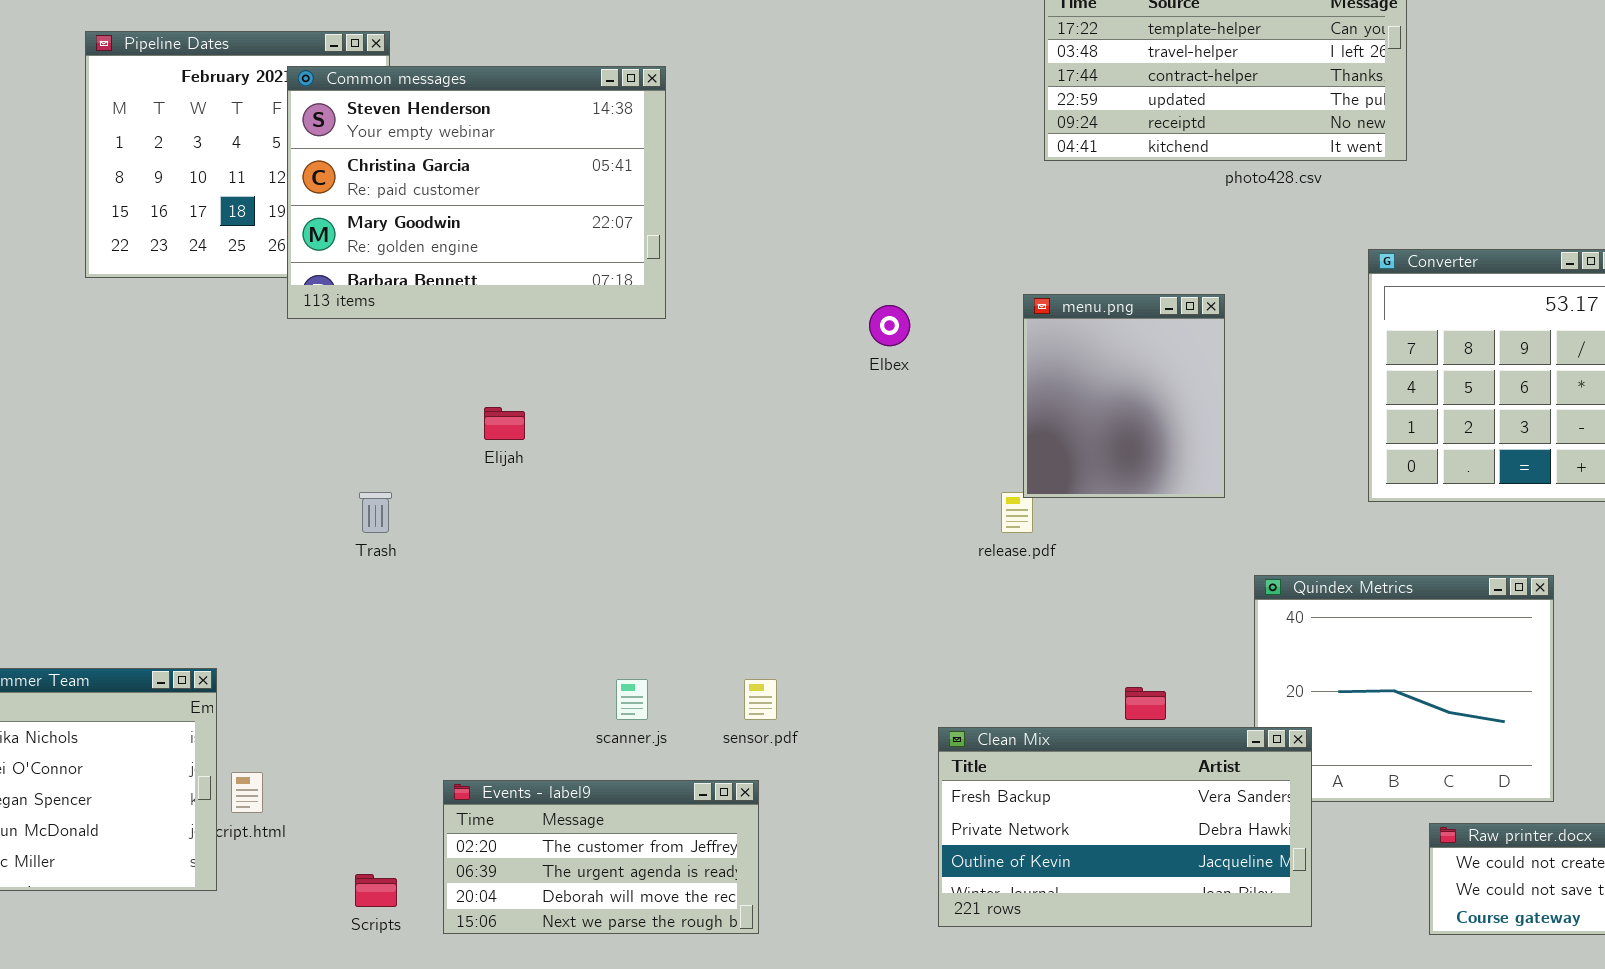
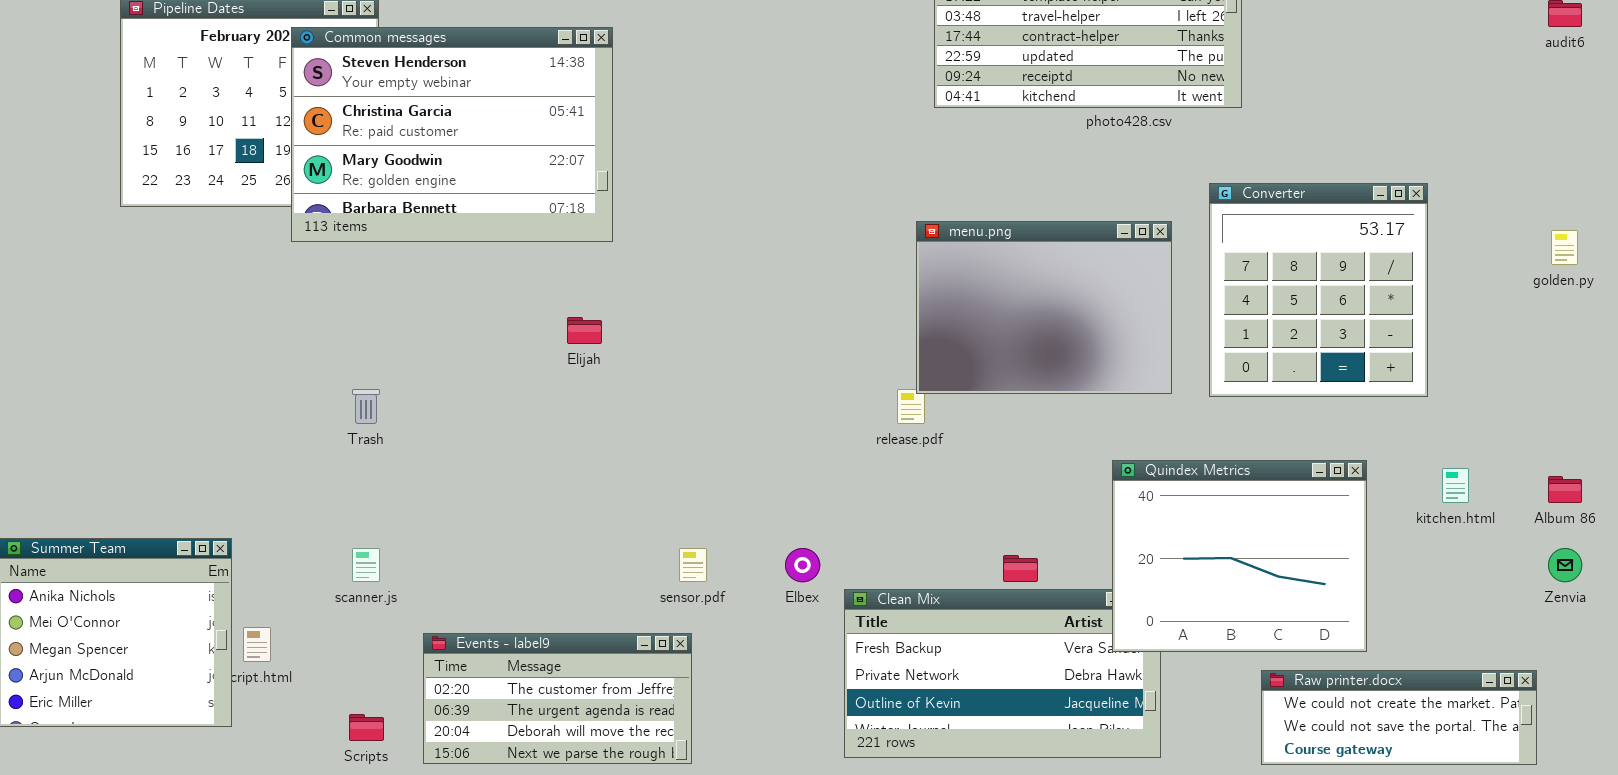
menu.png: [1023,294,1225,498] -> [916,221,1172,394], resized
Elbex: [869,305,910,346] -> [785,548,820,582], moved
Elijah: [484,407,525,440] -> [567,317,602,344], moved
Quindex Metrics: [1254,575,1554,802] -> [1112,460,1367,652], raised
scanner.js: [616,679,648,720] -> [352,548,380,582], moved

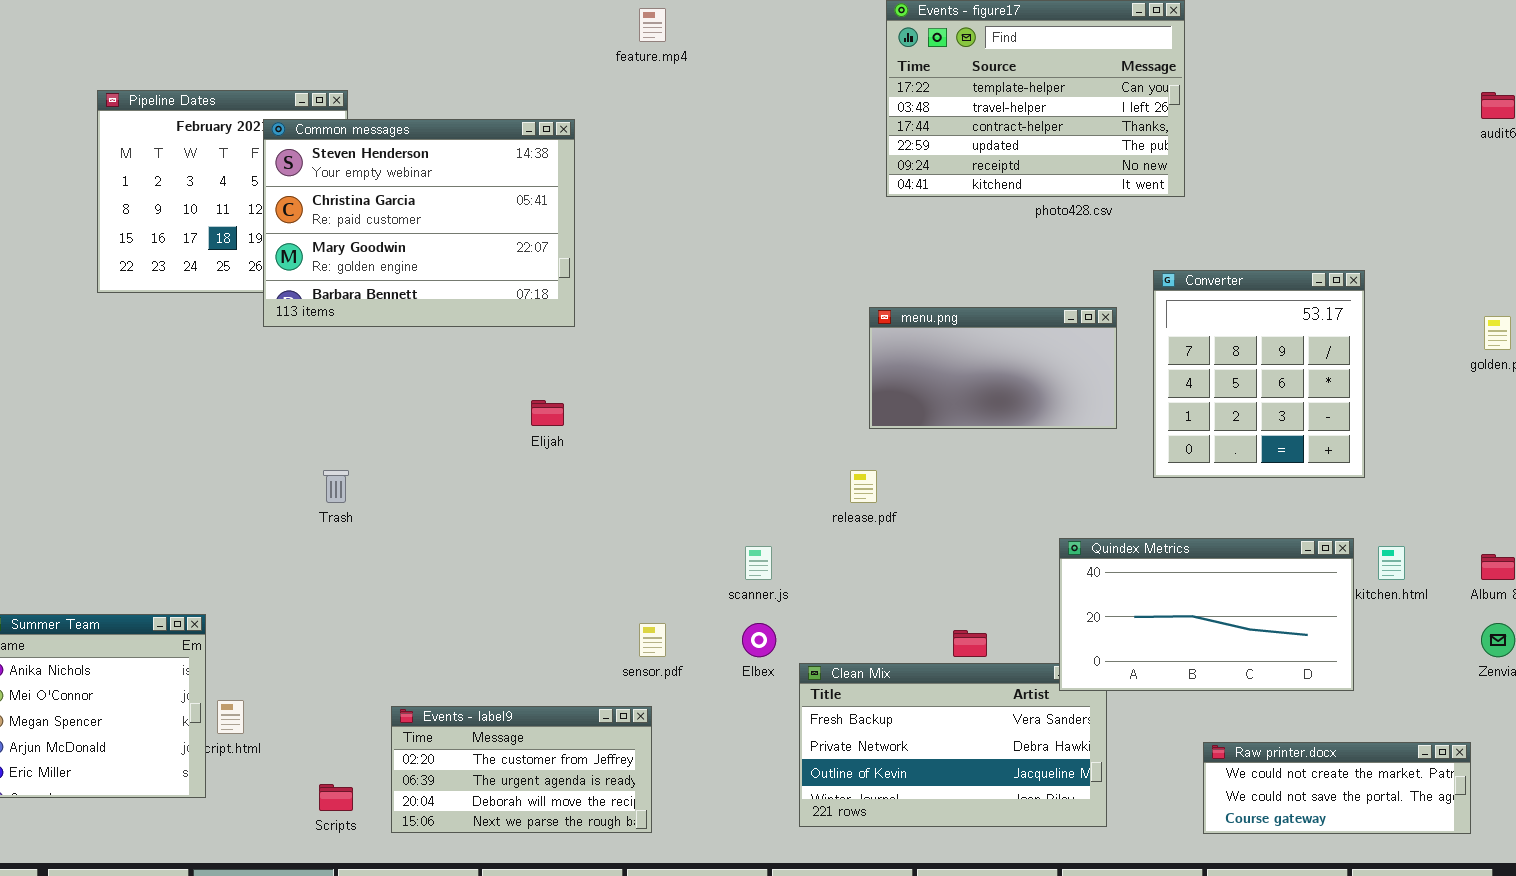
menu.png: [916,221,1172,394] -> [869,307,1117,429], resized
Quindex Metrics: [1112,460,1367,652] -> [1059,538,1354,691], resized
scanner.js: [352,548,380,582] -> [745,546,772,580], moved

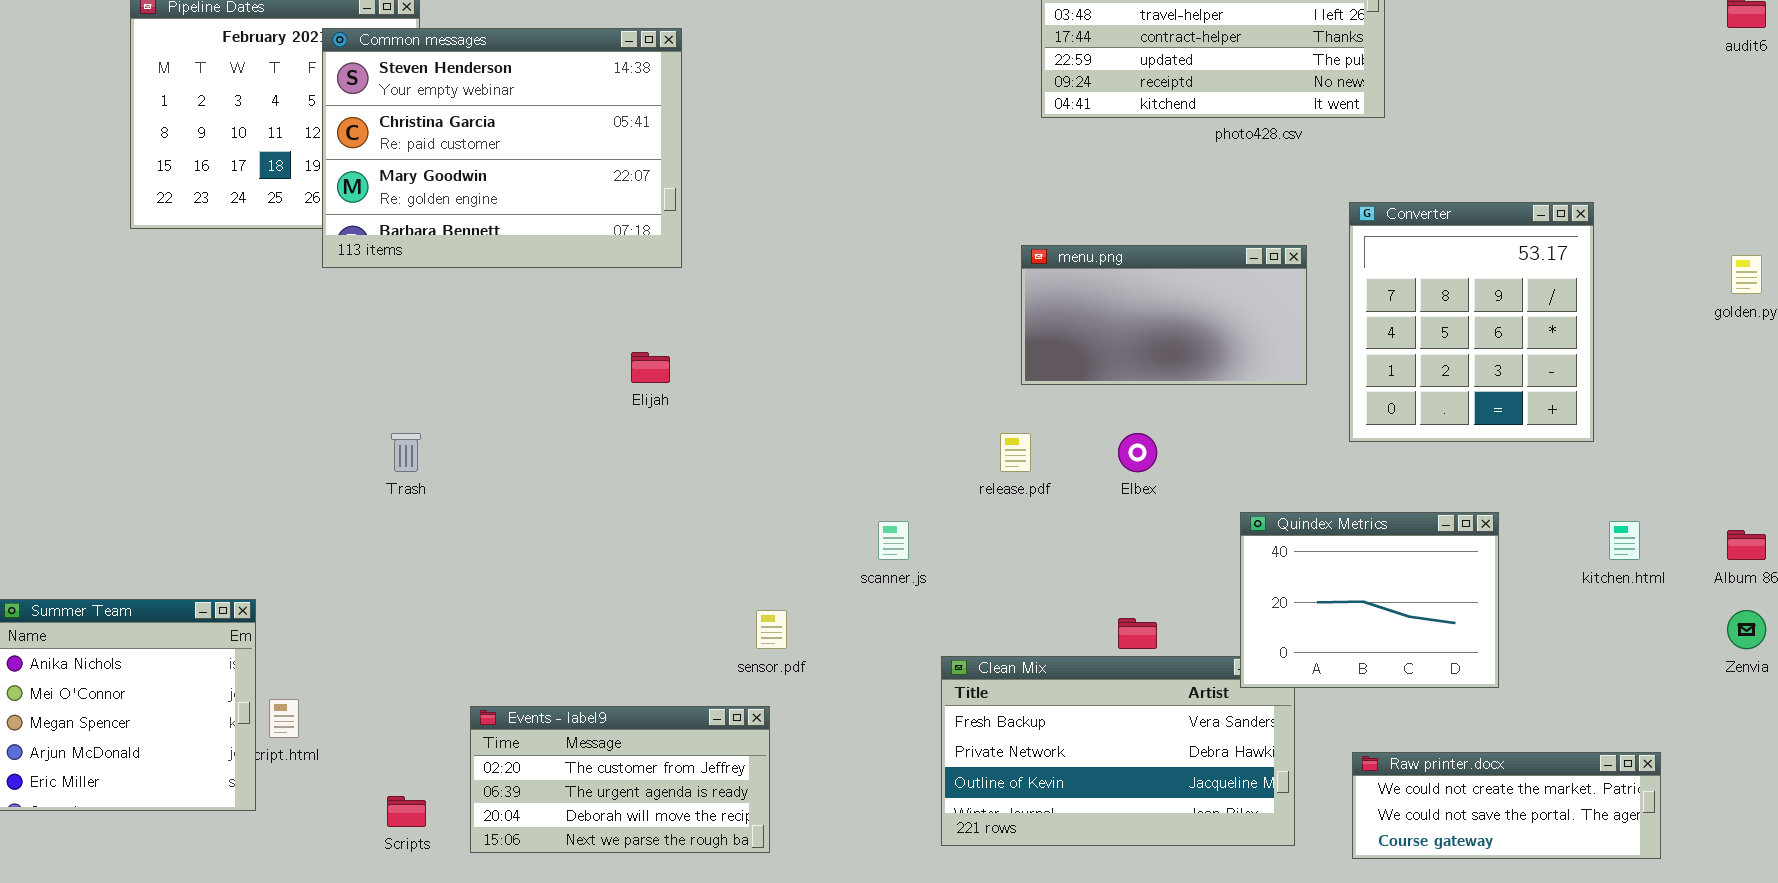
Quindex Metrics: [1059,538,1354,691] -> [1240,512,1499,688], resized
Elbex: [742,623,776,657] -> [1118,433,1157,472], moved
Raw printer.docx: [1203,742,1471,834] -> [1352,752,1661,859], moved

